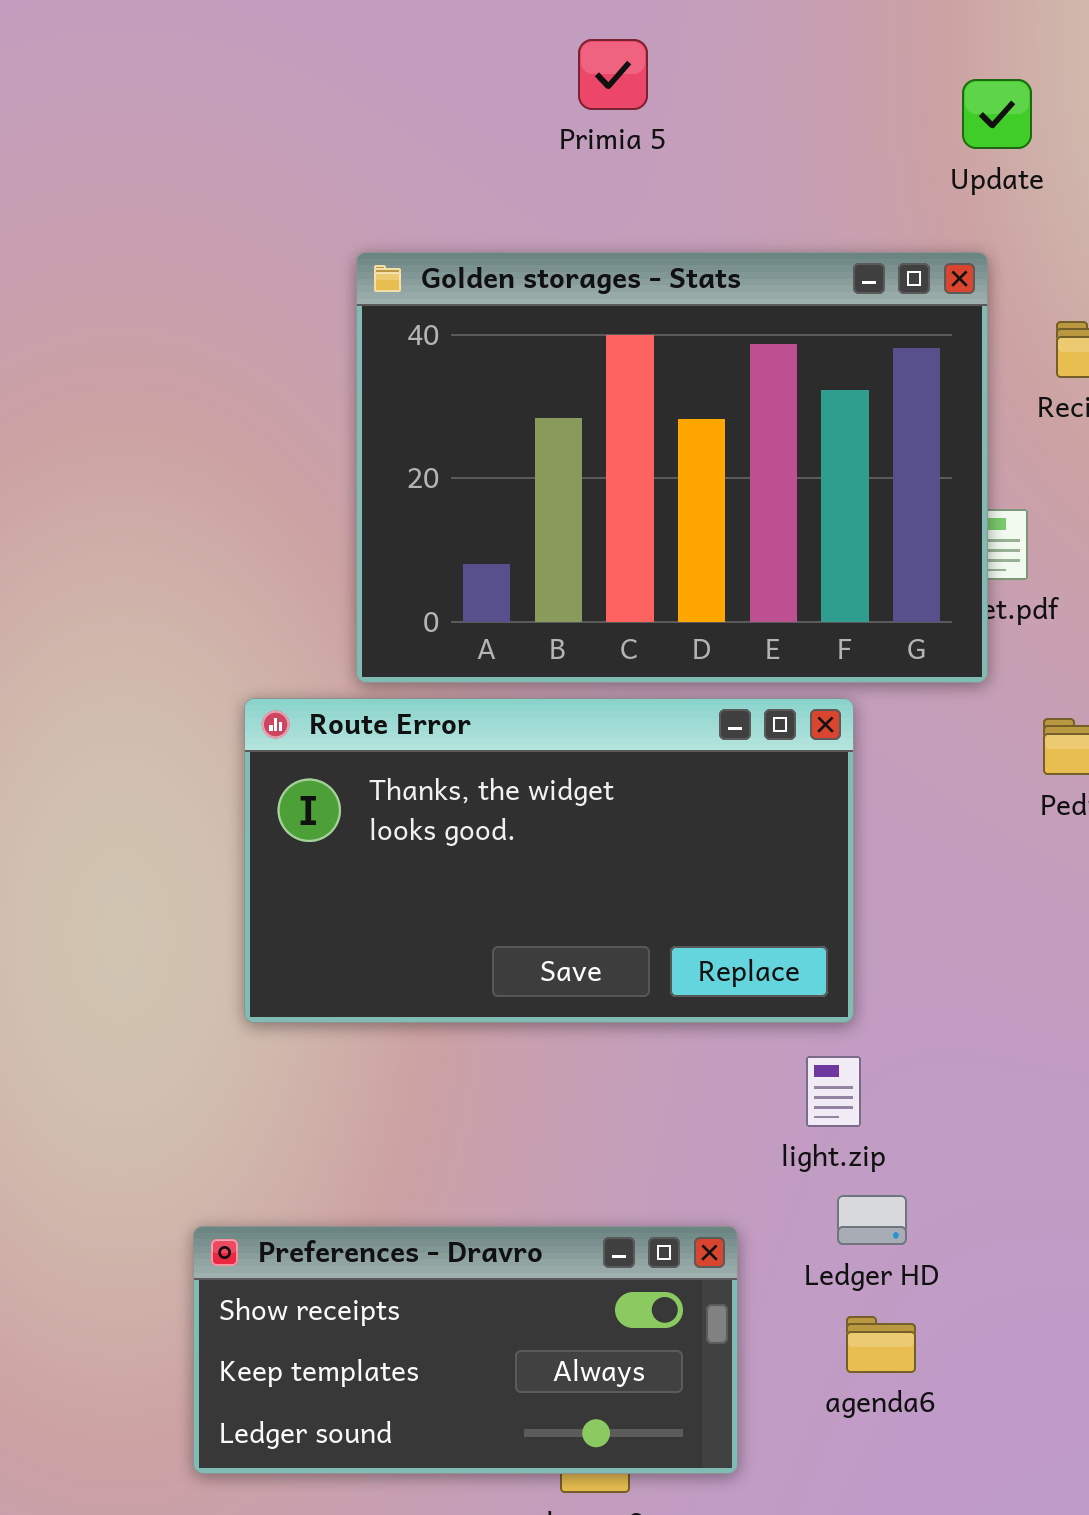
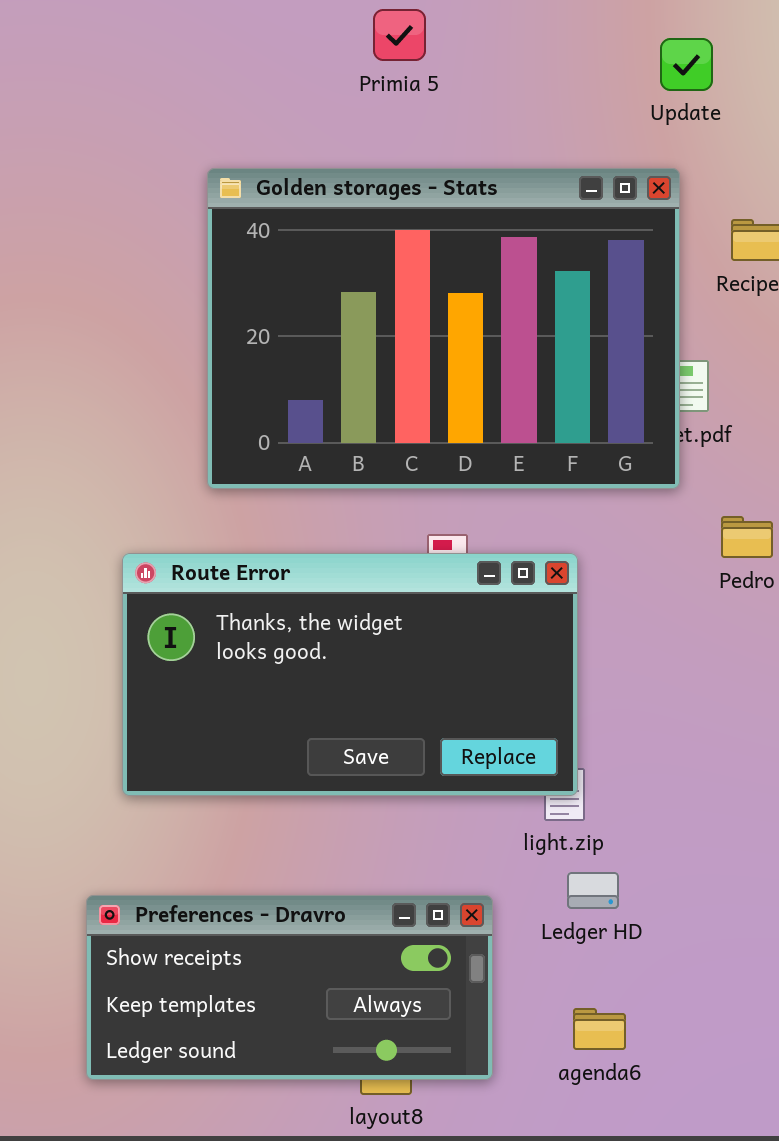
Route Error: [244,698,854,1023] -> [122,553,578,796], moved
agenda6: [846,1316,916,1373] -> [573,1008,626,1050], moved

